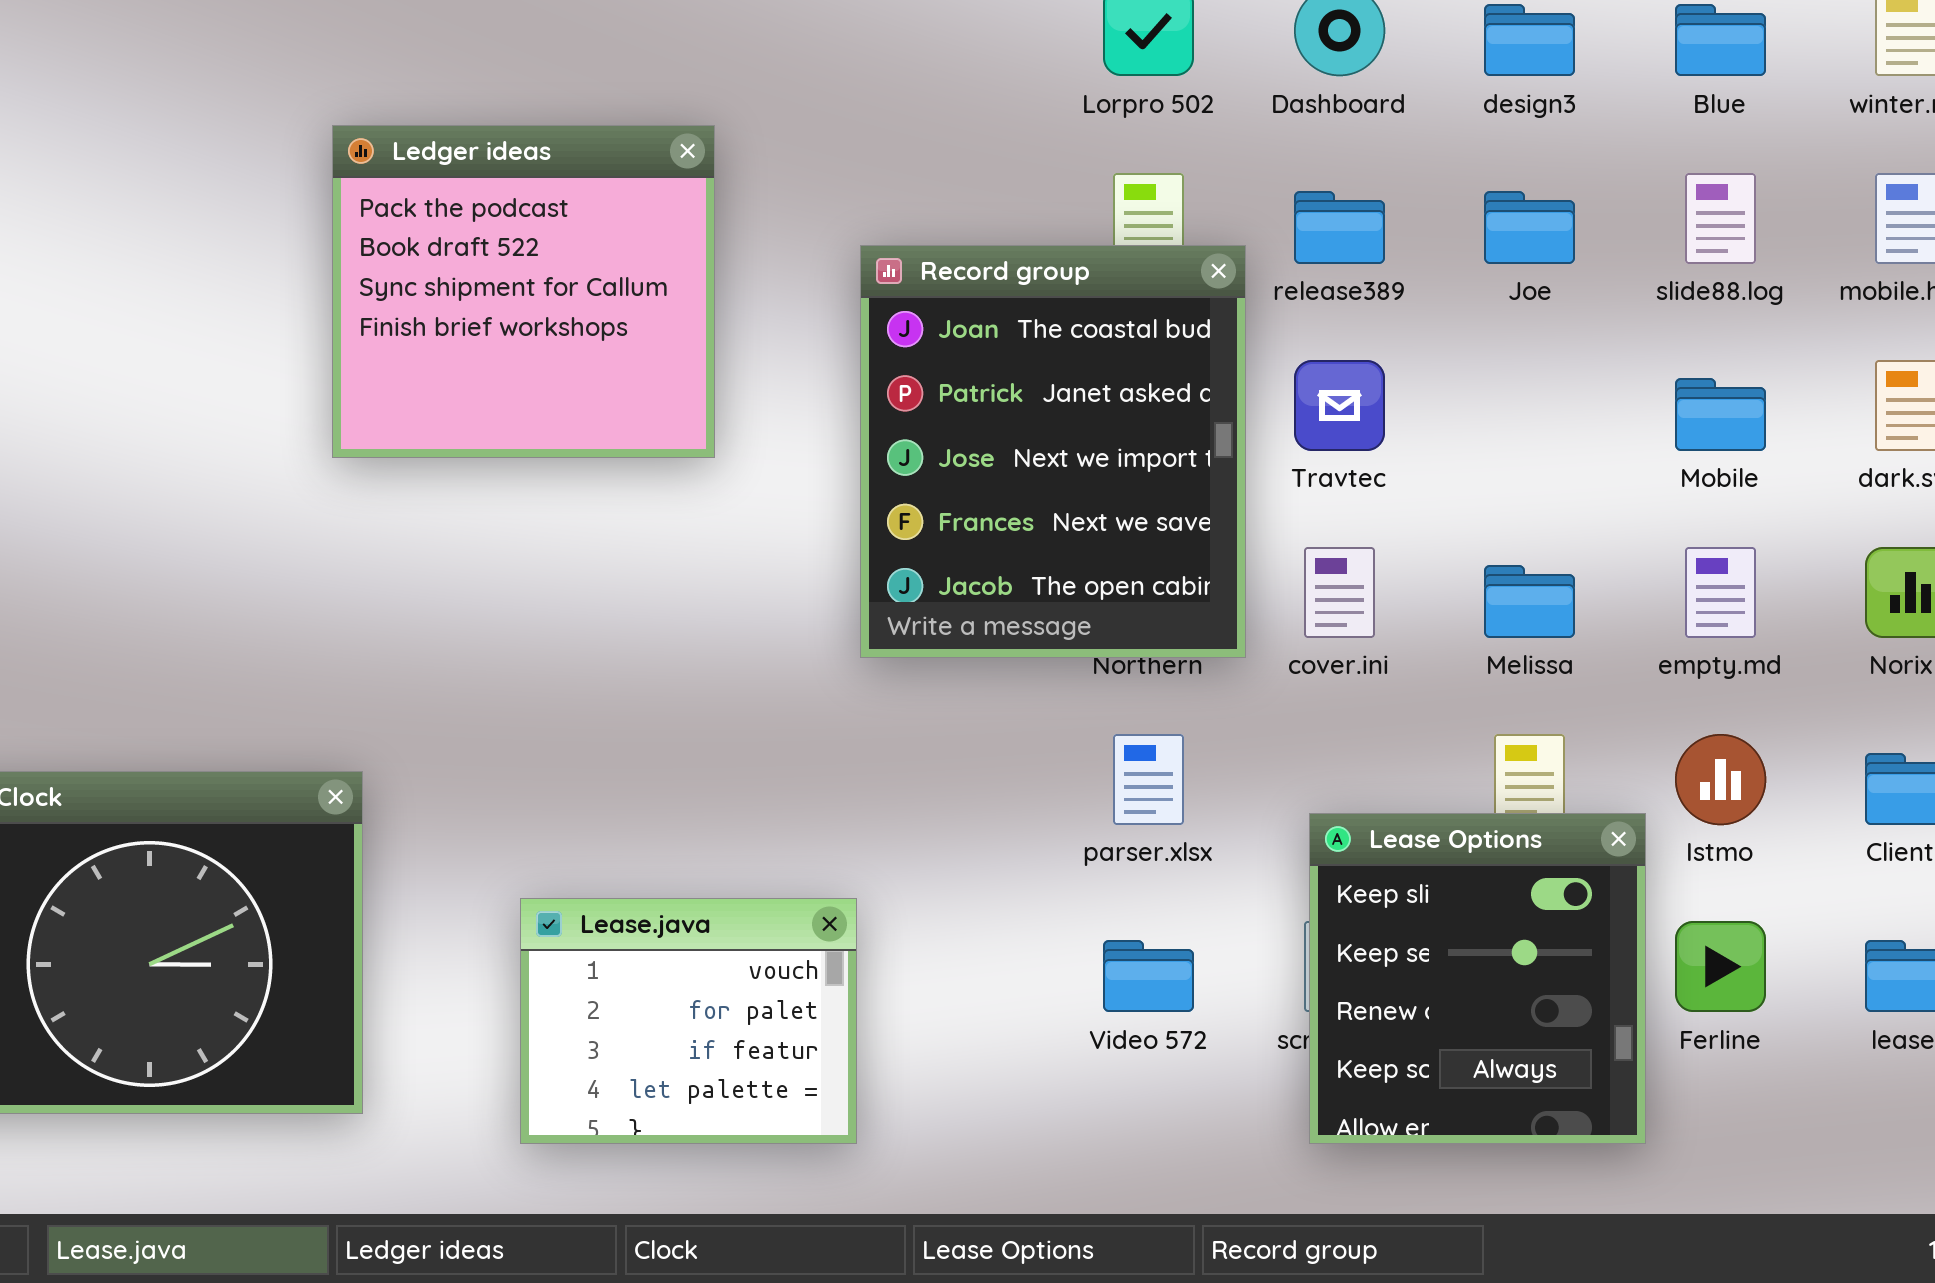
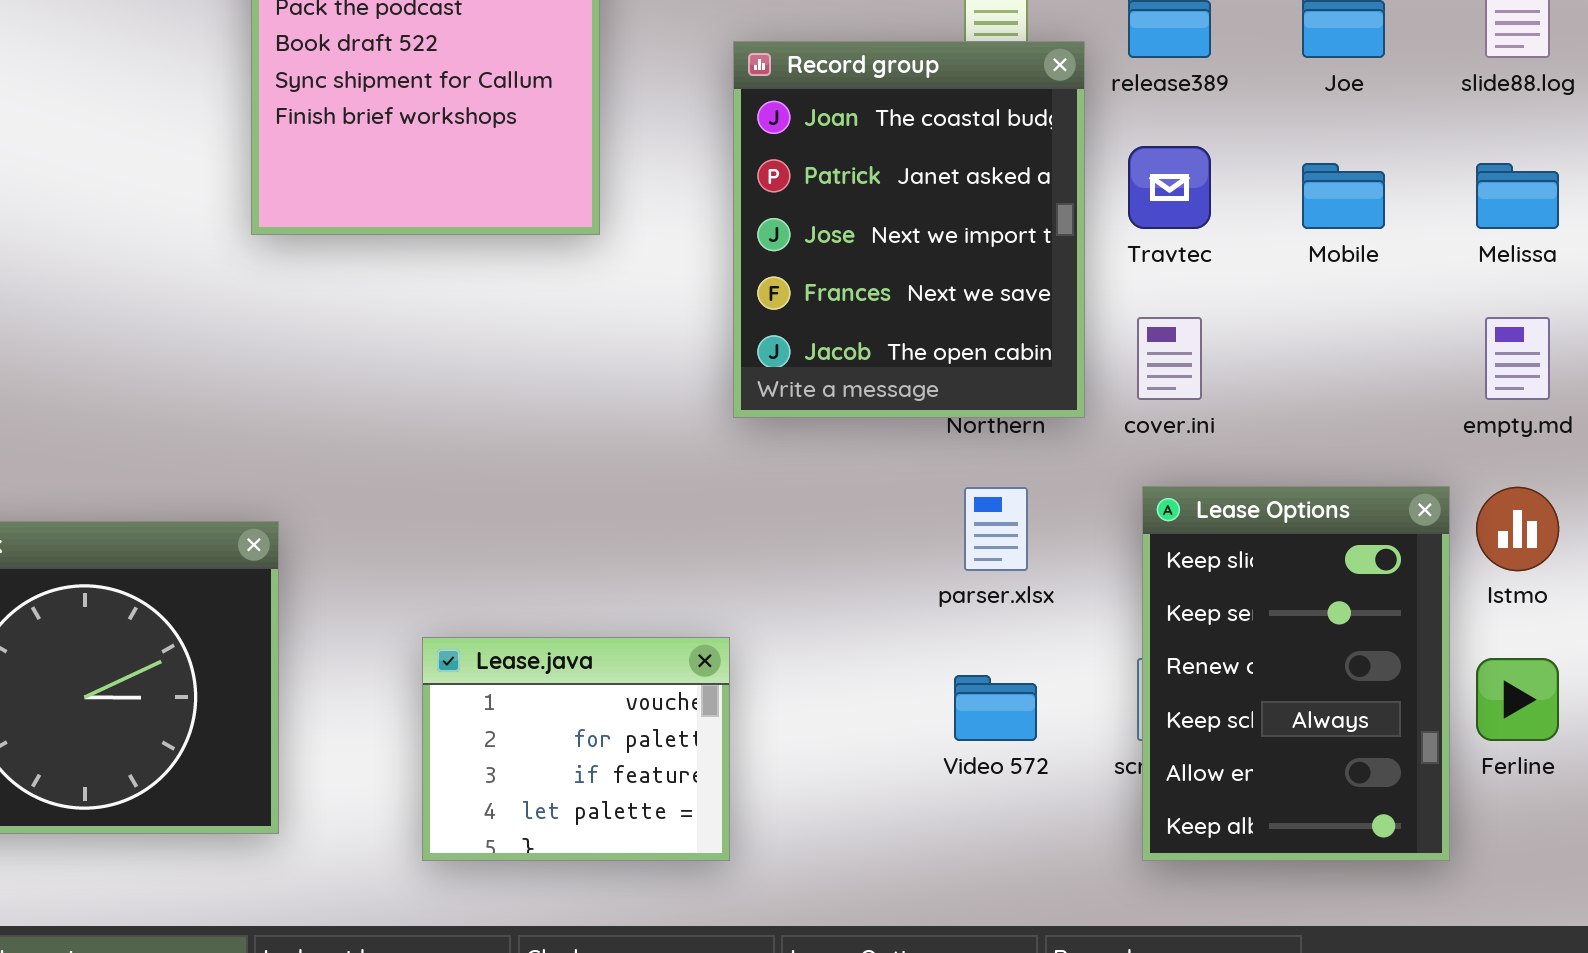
Mobile: [1675,378,1766,451] -> [1302,163,1385,229], moved
Melissa: [1484,565,1575,638] -> [1476,163,1559,229], moved
Lease Options: [1309,813,1646,1144] -> [1142,486,1450,861], resized

